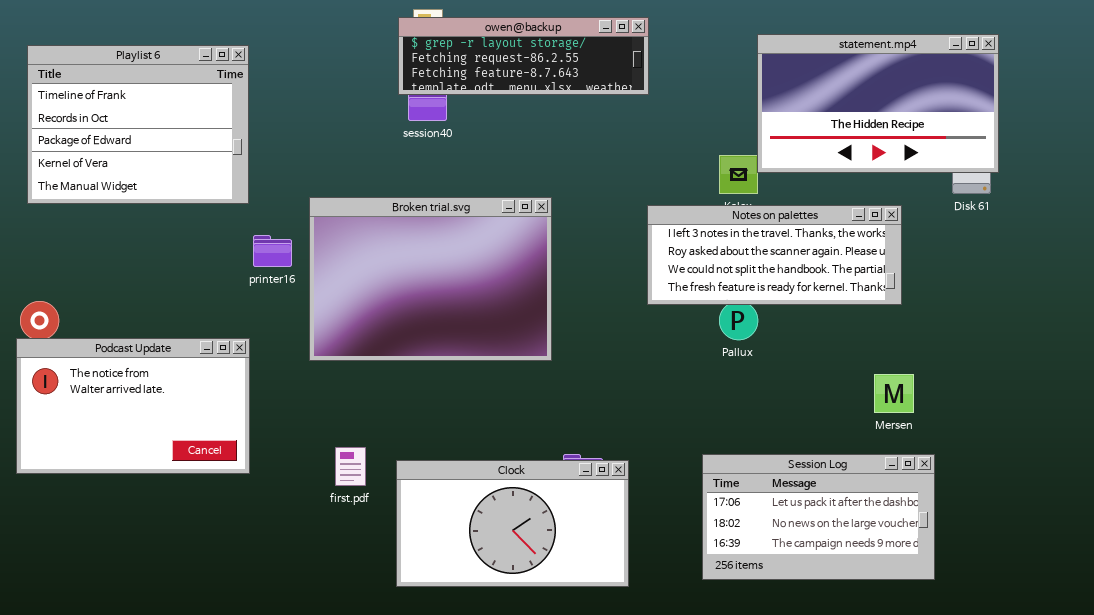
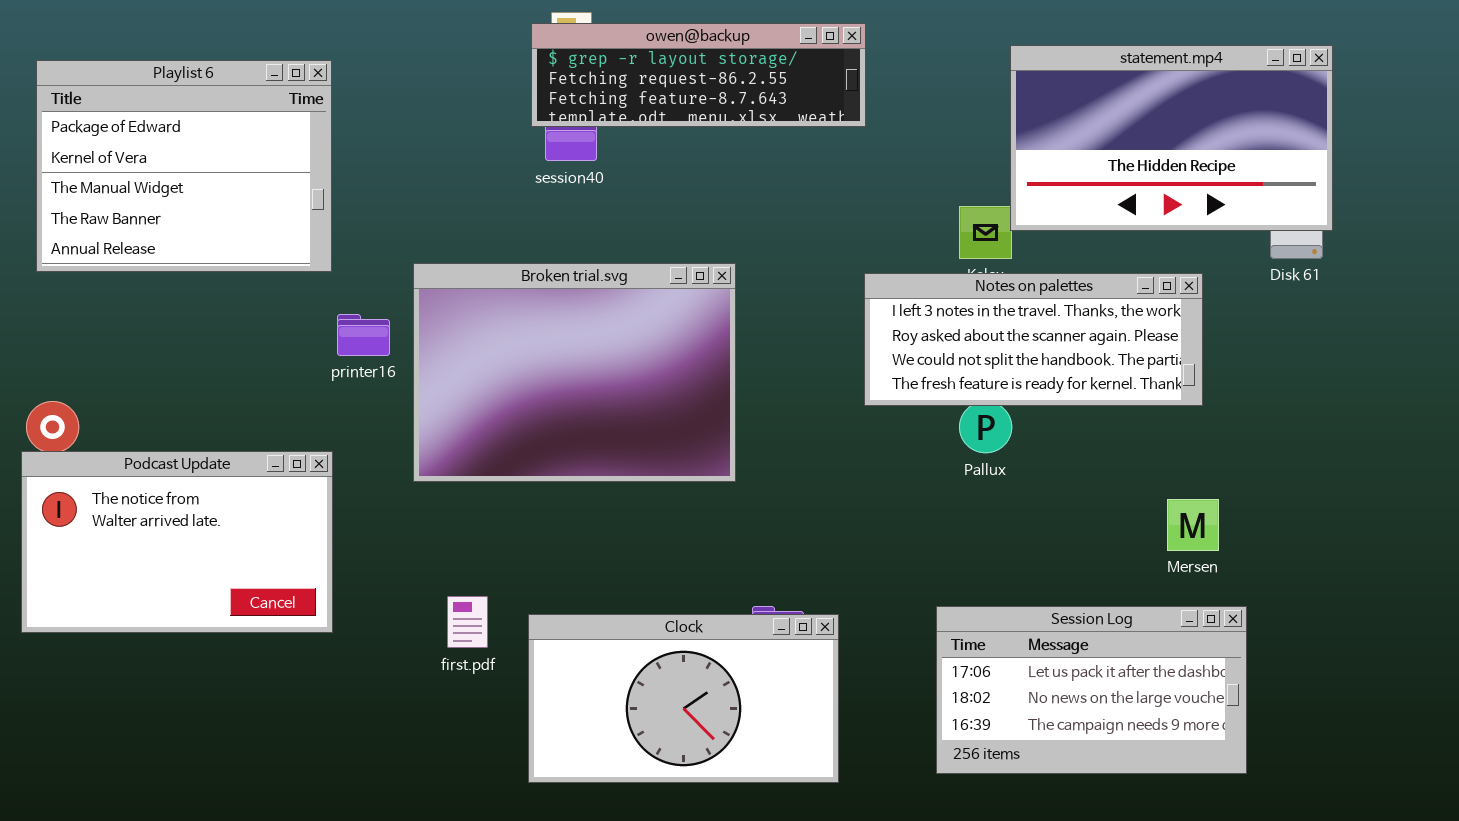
Playlist 6: [27,45,249,204] -> [36,60,332,272], scrolled down 2 rows

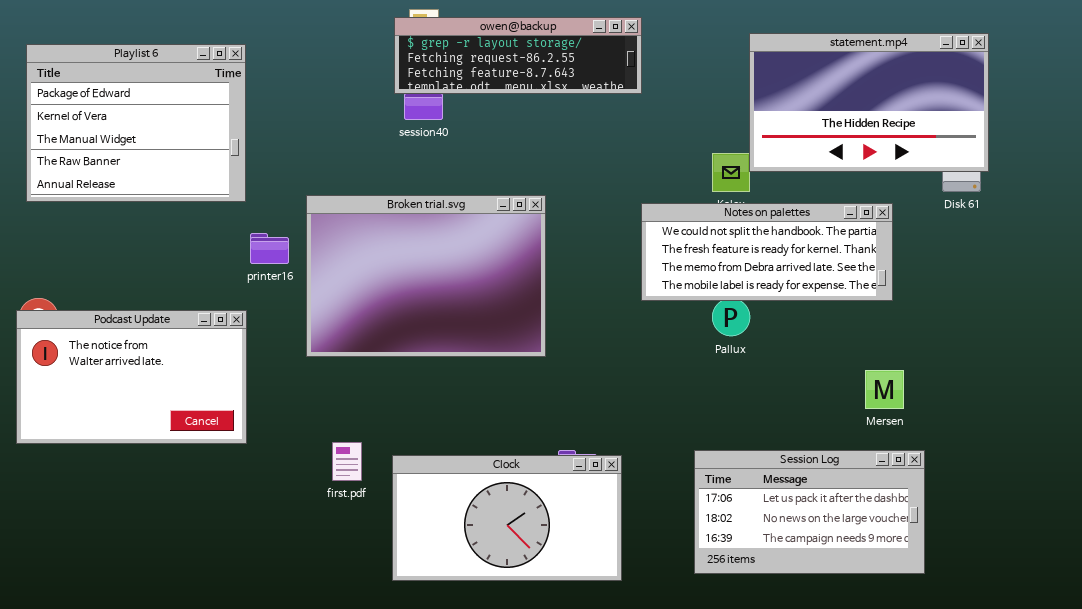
Notes on palettes: [864,273,1203,406] -> [641,203,893,301], scrolled down 2 rows
Podcast Update: [21,451,333,633] -> [16,310,247,444], moved

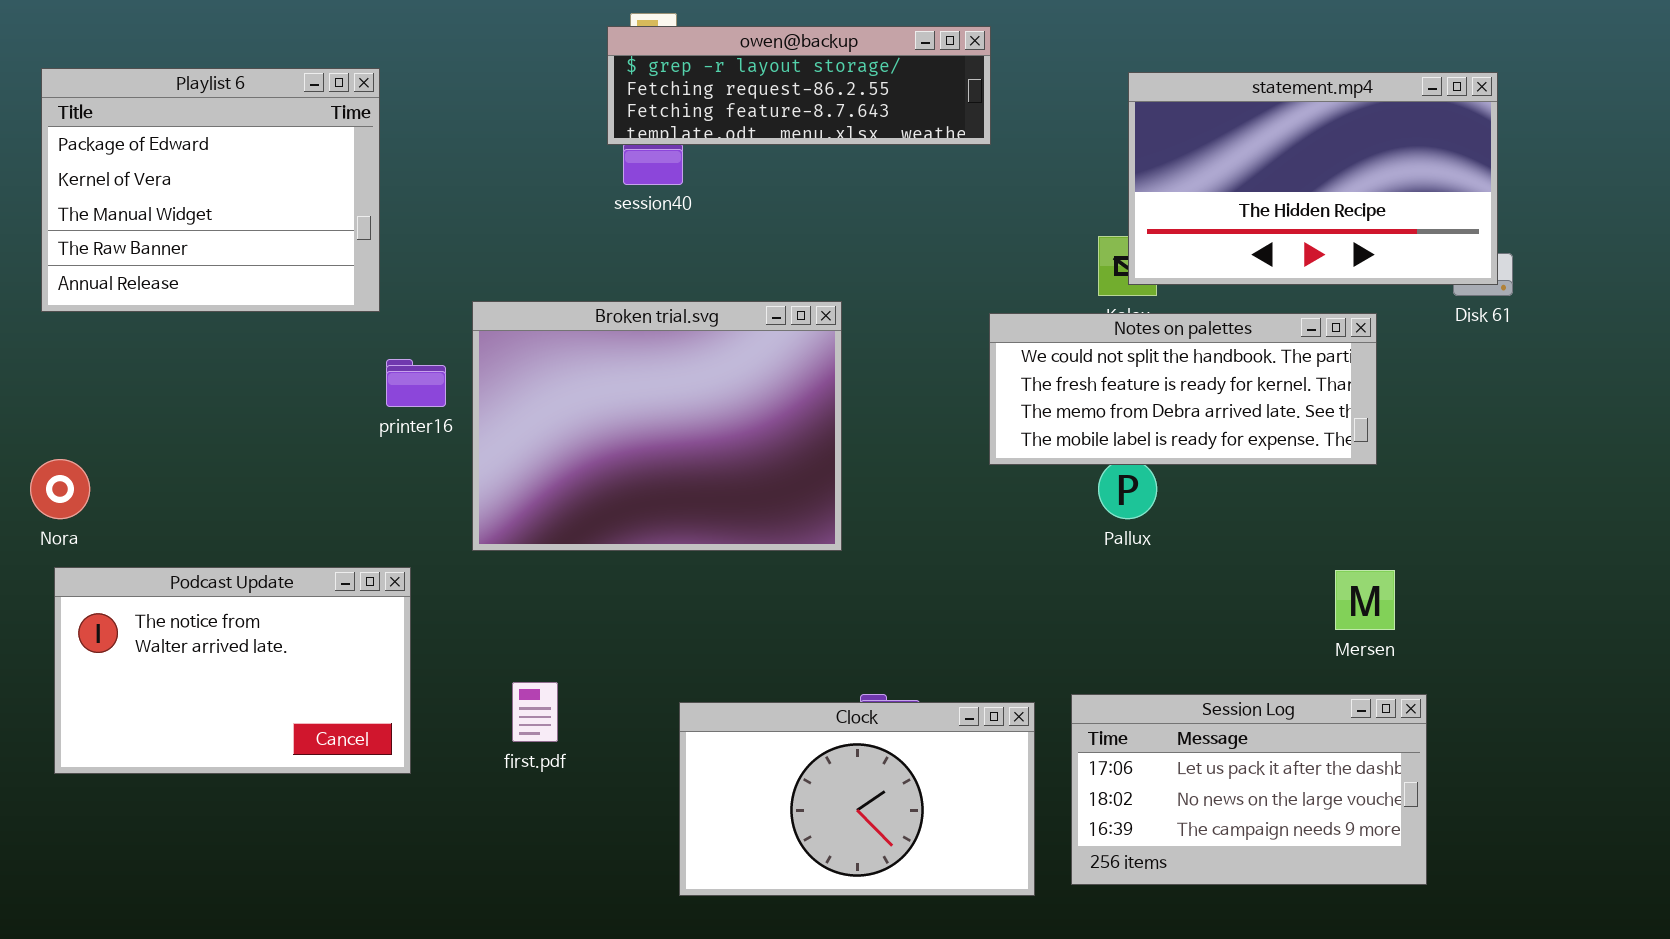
statement.mp4: [749,33,989,172] -> [1128,72,1498,285], moved
Podcast Update: [16,310,247,444] -> [54,567,411,774], moved
Clock: [392,455,622,581] -> [679,702,1035,896], moved

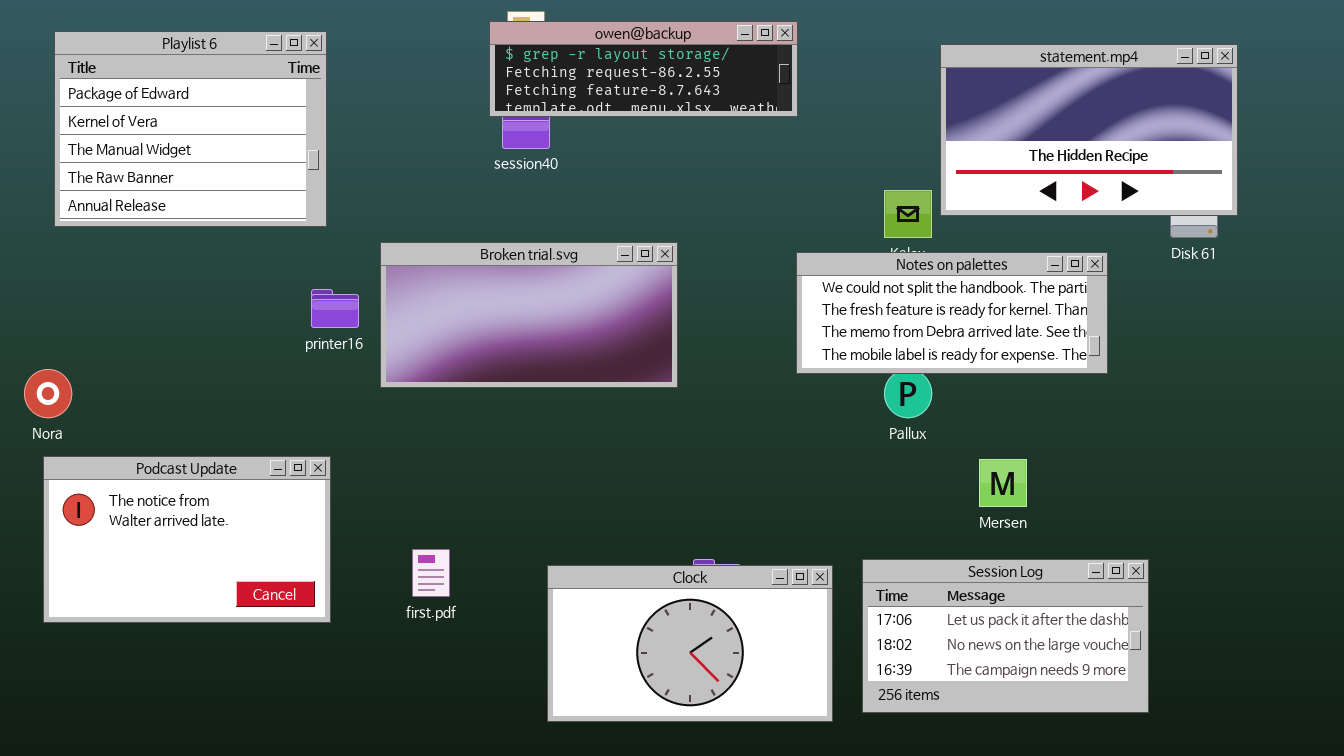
Playlist 6: [41,68,380,312] -> [54,31,327,227], moved
statement.mp4: [1128,72,1498,285] -> [940,44,1238,216], moved
Broken trial.svg: [472,301,842,551] -> [380,242,678,388], resized
Mersen: [1335,570,1395,630] -> [979,459,1027,507], moved

